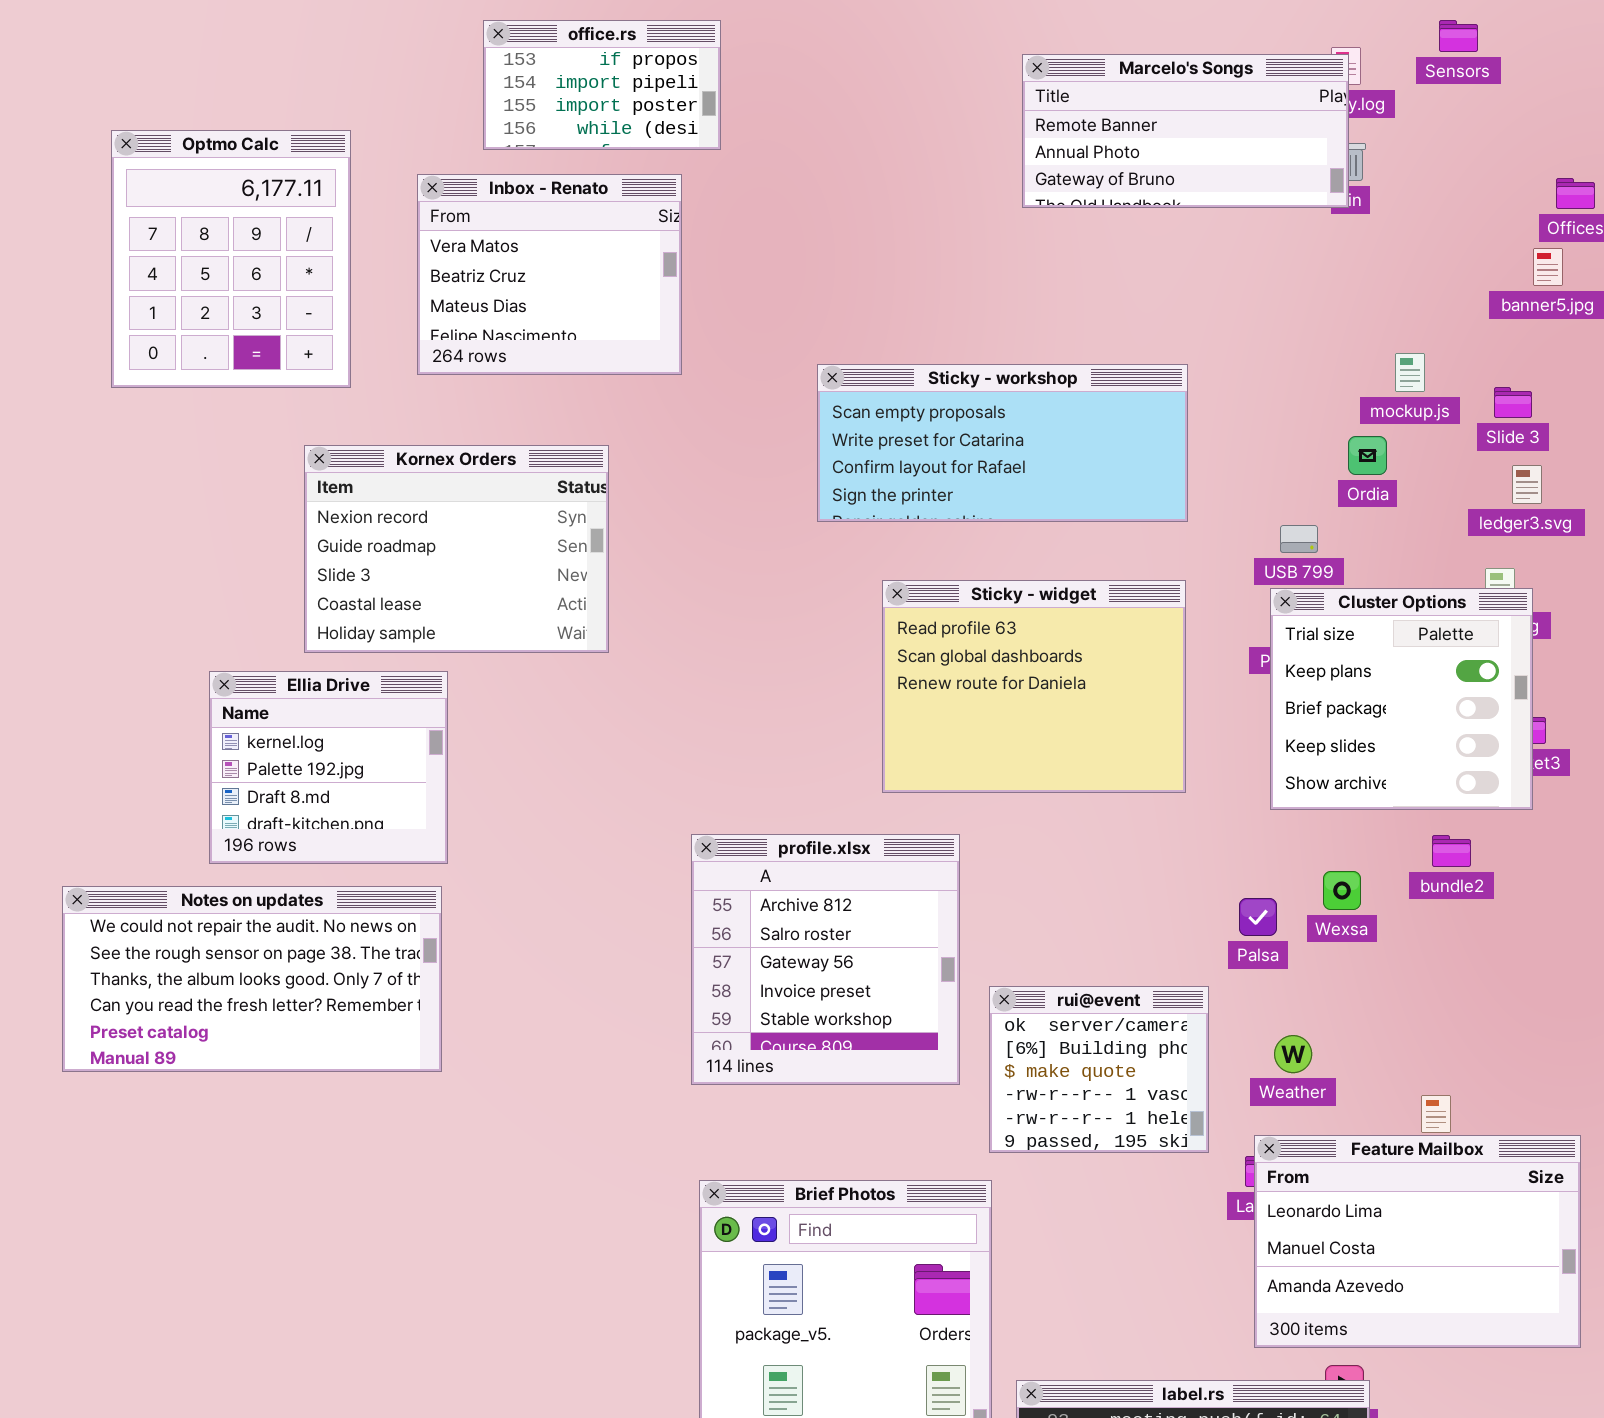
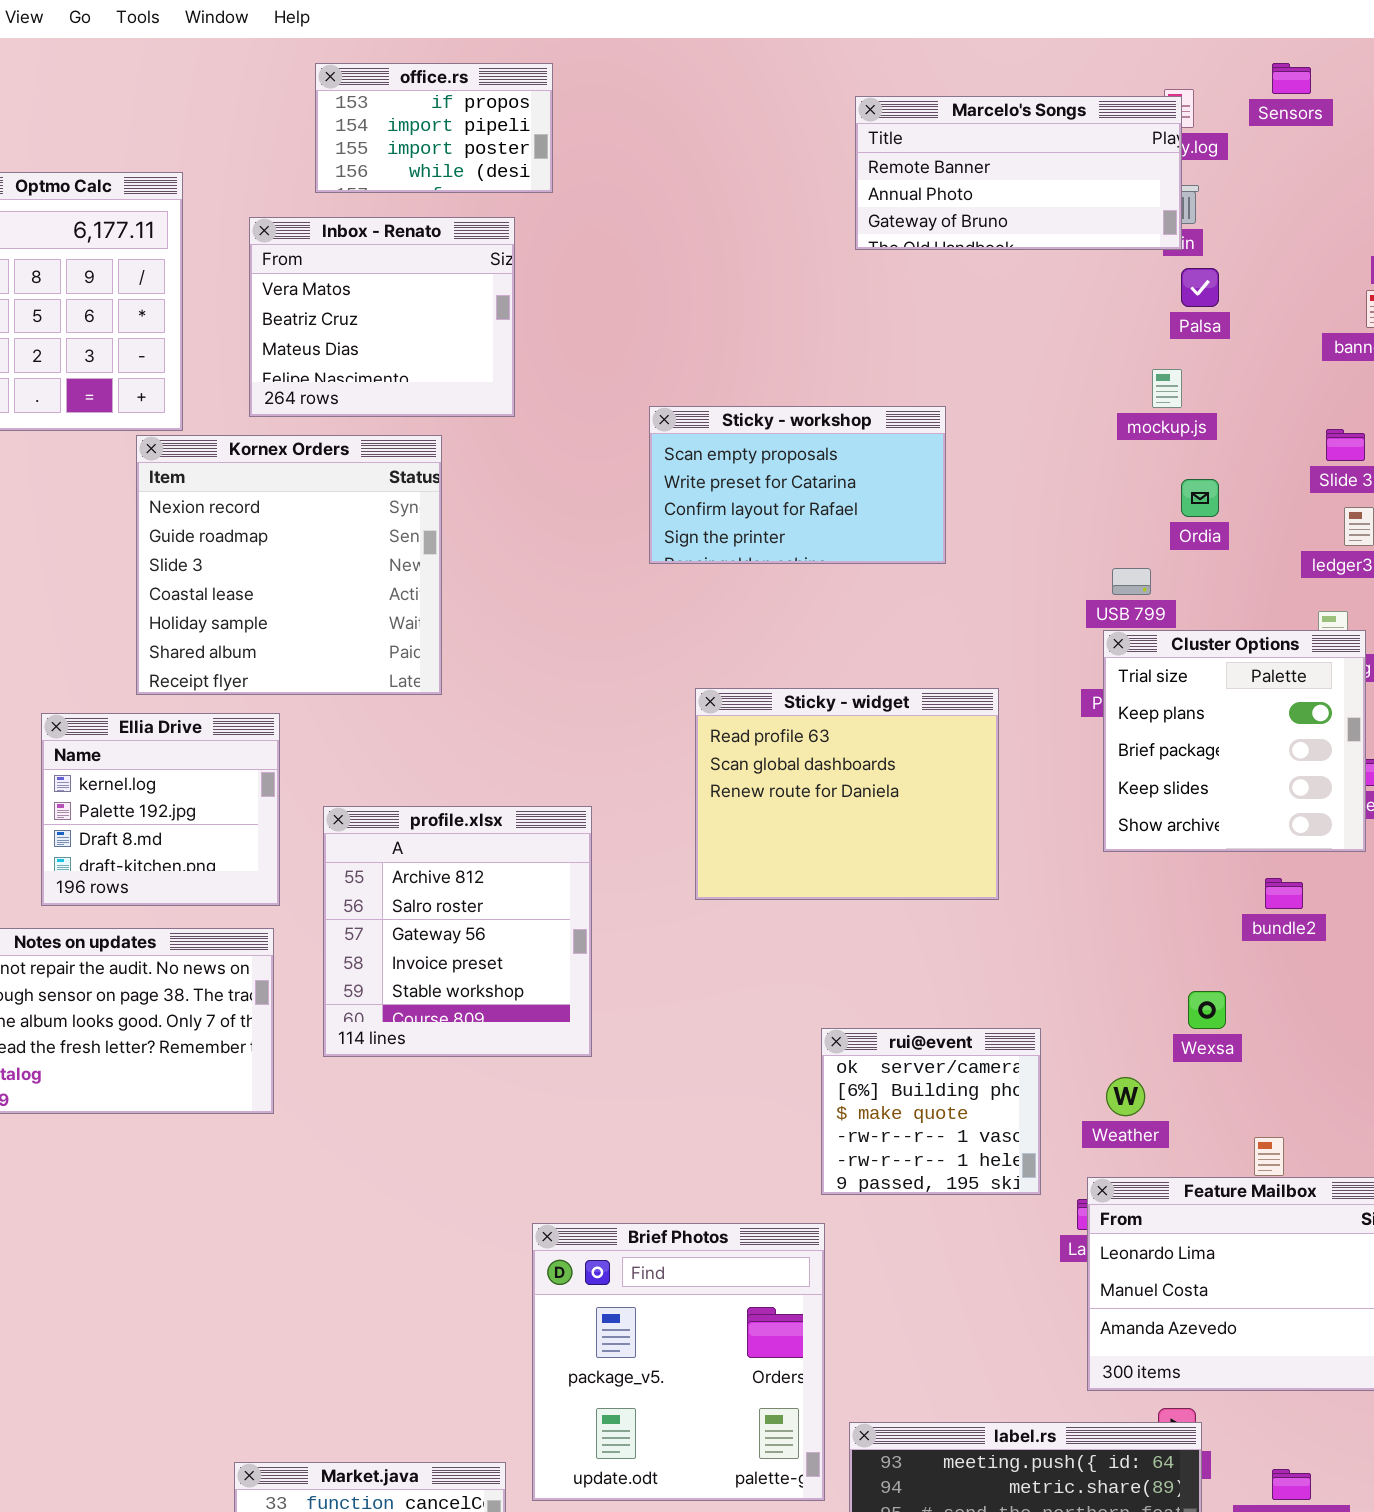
mockup.js: [1395,353,1425,392] -> [1152,369,1182,408], moved
Sticky - workshop: [817,364,1188,522] -> [649,406,946,564], resized
Kornex Orders: [304,445,609,653] -> [136,435,442,695], resized
Sticky - widget: [882,580,1186,793] -> [695,688,999,900], moved
profile.xlsx: [691,834,960,1085] -> [323,806,592,1057], moved
Wexsa: [1323,871,1361,910] -> [1188,991,1226,1029], moved
Palsa: [1239,898,1277,936] -> [1181,268,1219,307], moved

